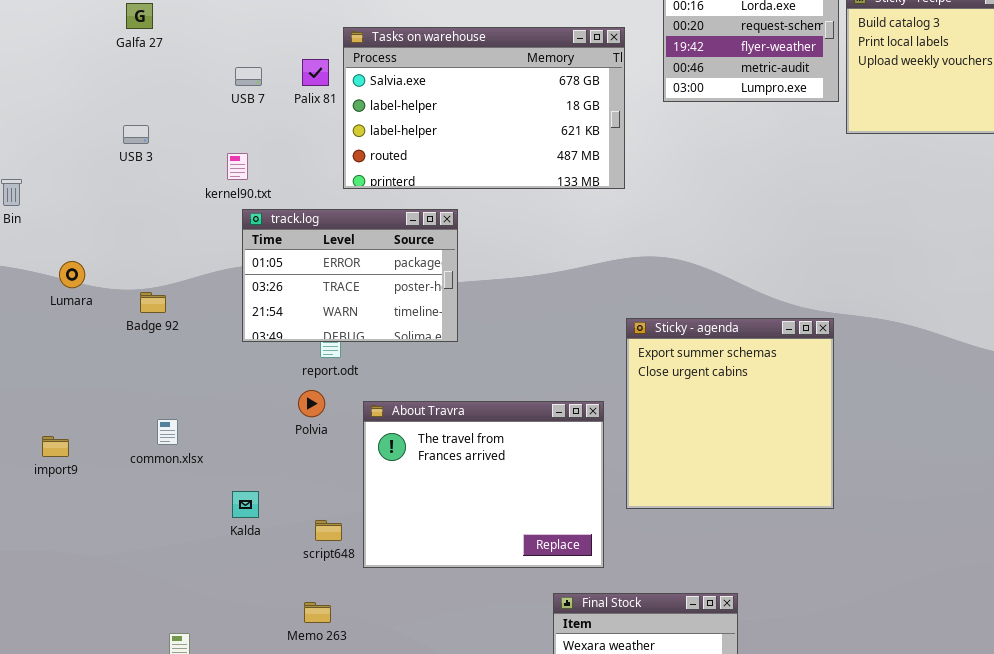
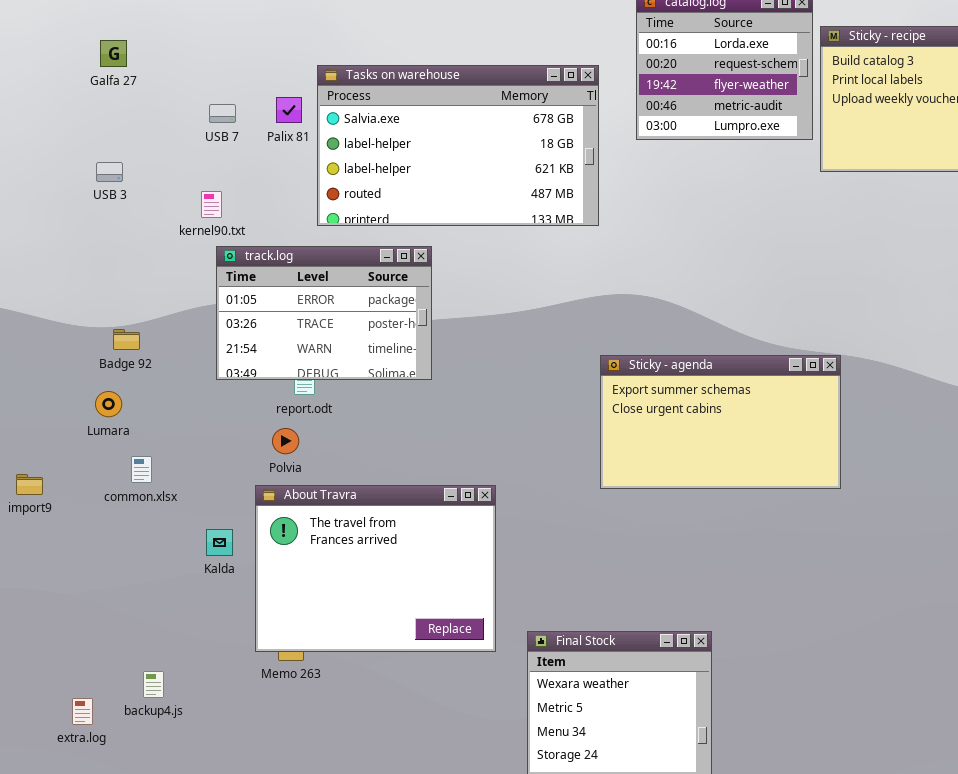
Lumara: [59,261,85,288] -> [95,391,122,417], moved
Sticky - agenda: [626,318,834,509] -> [600,355,841,489], resized
About Travra: [363,401,604,568] -> [255,485,496,652], moved

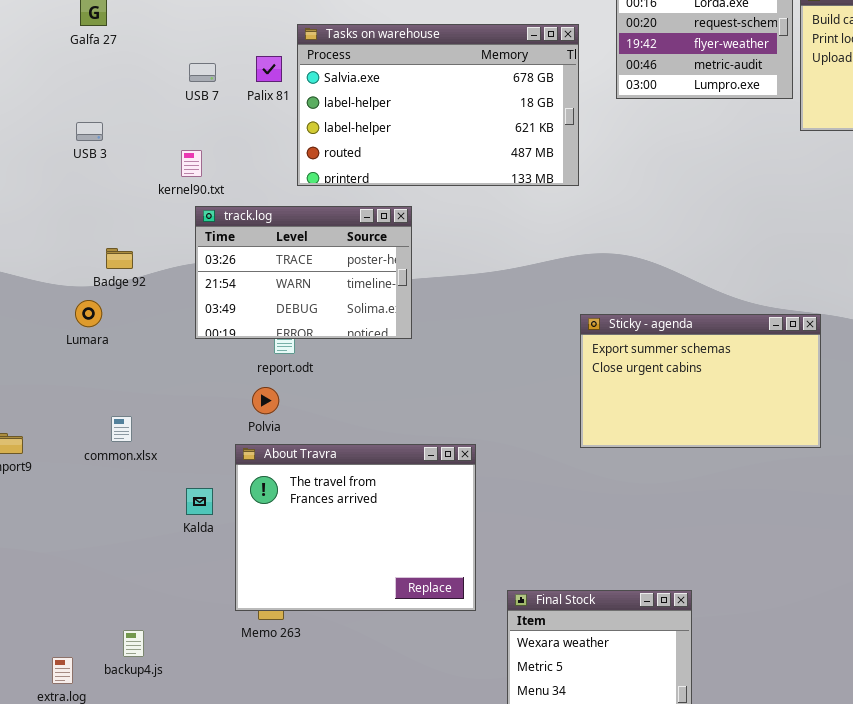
track.log: [216,246,432,380] -> [195,206,412,339], scrolled down 1 row
Badge 92: [113,329,140,350] -> [106,248,133,269], moved
Lumara: [95,391,122,417] -> [75,300,102,327], moved

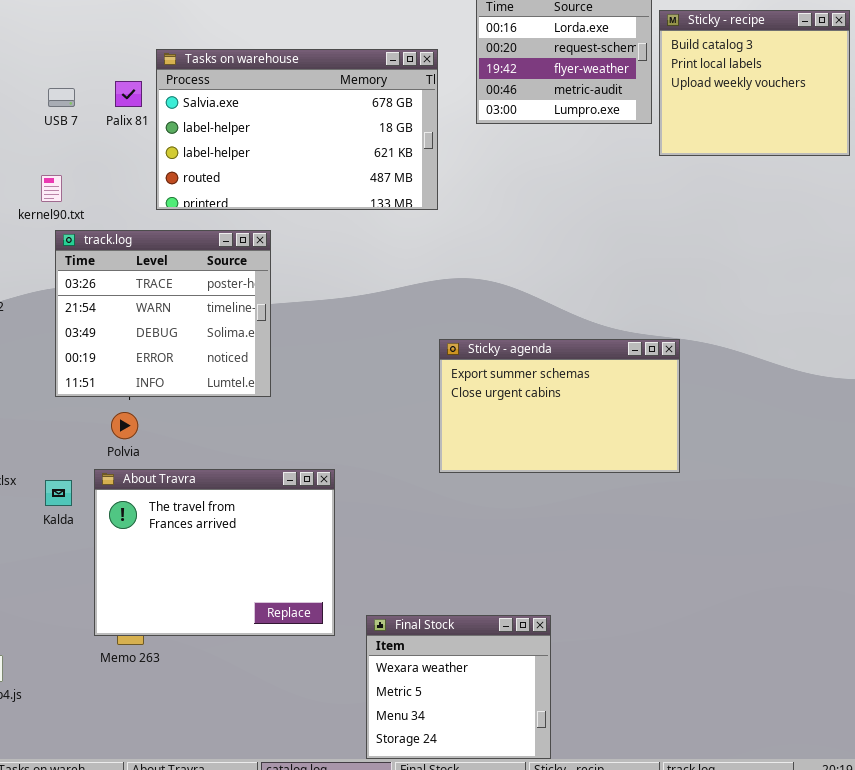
track.log: [195,206,412,339] -> [55,230,271,397], resized
Kalda: [186,488,213,515] -> [45,480,72,506], moved

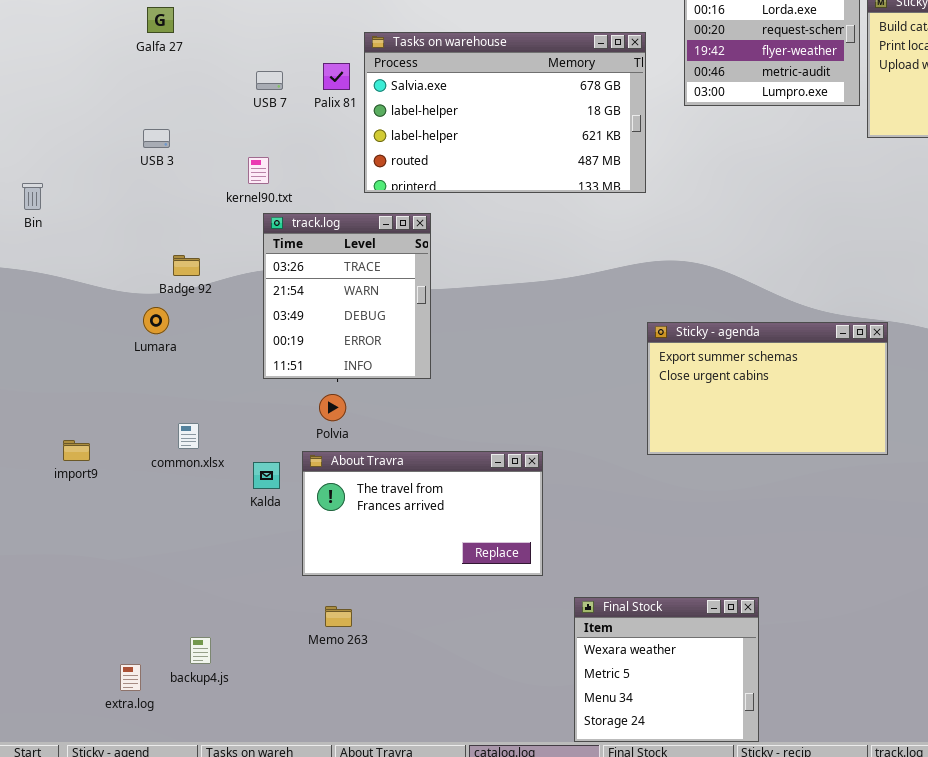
track.log: [55,230,271,397] -> [263,213,431,379], resized
About Travra: [94,469,335,636] -> [302,451,543,576], resized

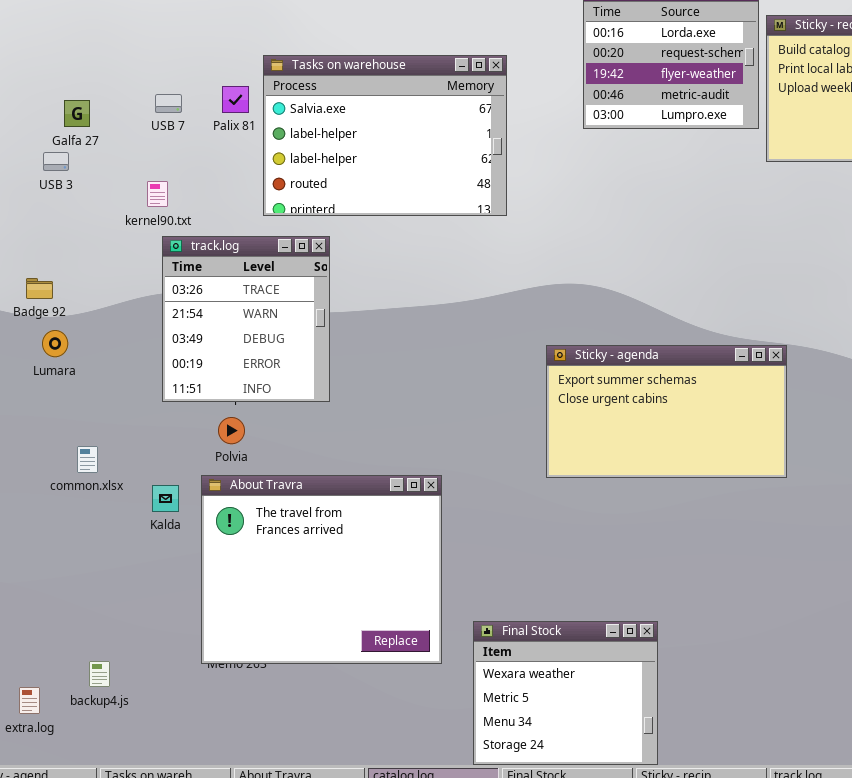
Galfa 27: [147,7,174,33] -> [64,100,90,127], moved
Tasks on warehouse: [364,32,646,193] -> [263,55,507,216], resized
Badge 92: [173,255,200,276] -> [26,278,53,299], moved
About Travra: [302,451,543,576] -> [201,475,442,664], resized

